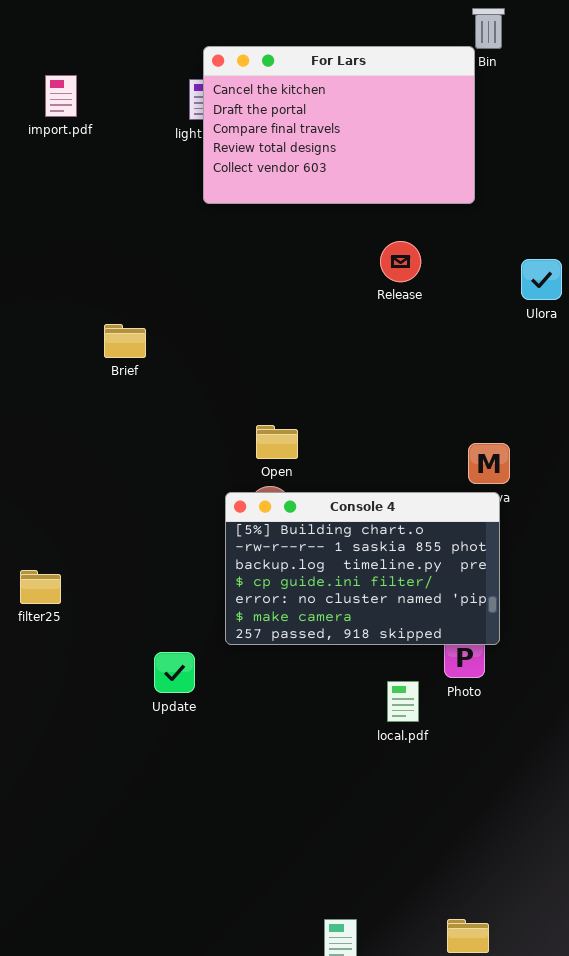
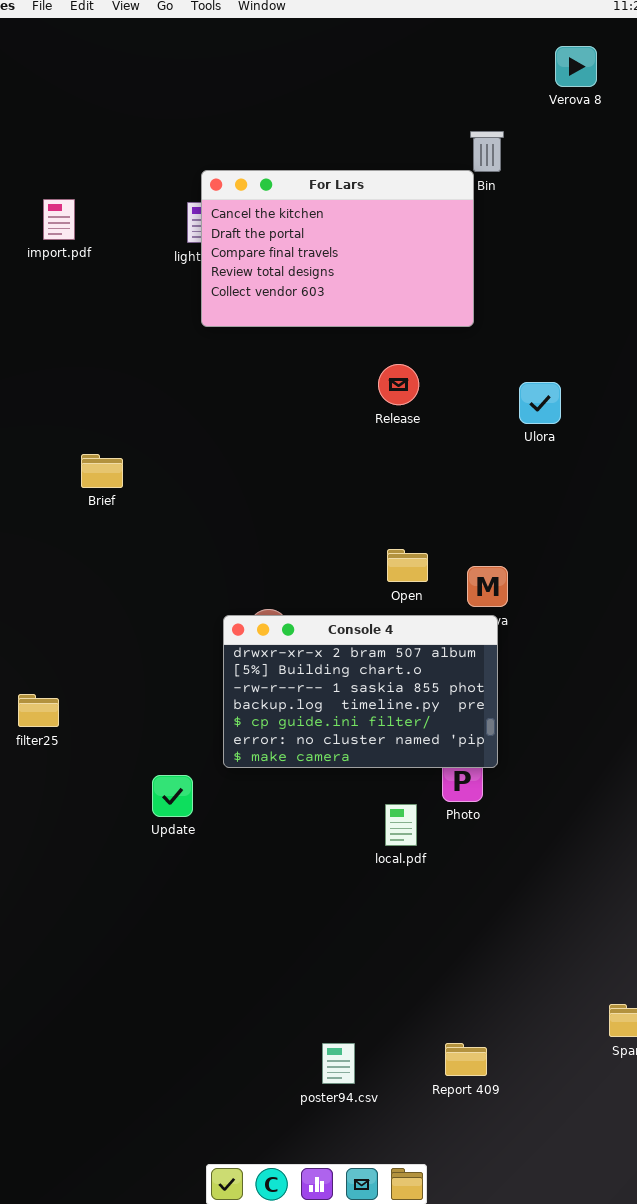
Brief: [104,324,146,358] -> [81,454,123,488], moved
Open: [256,425,298,459] -> [387,549,428,582], moved
Console 4: [225,492,500,645] -> [223,615,498,768], scrolled up 1 row

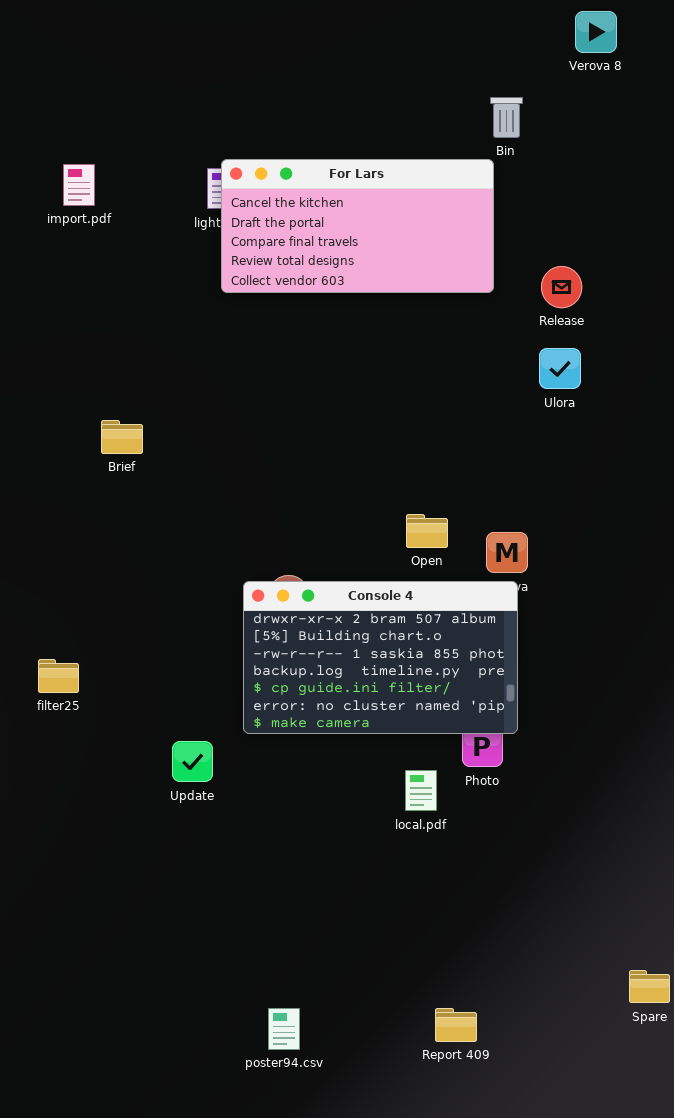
For Lars: [201,170,474,327] -> [221,159,494,293], resized
Release: [378,364,419,405] -> [541,266,582,308], moved
poster94.csv: [322,1043,355,1084] -> [268,1008,300,1050], moved
Report 409: [445,1043,487,1076] -> [435,1008,477,1042], moved

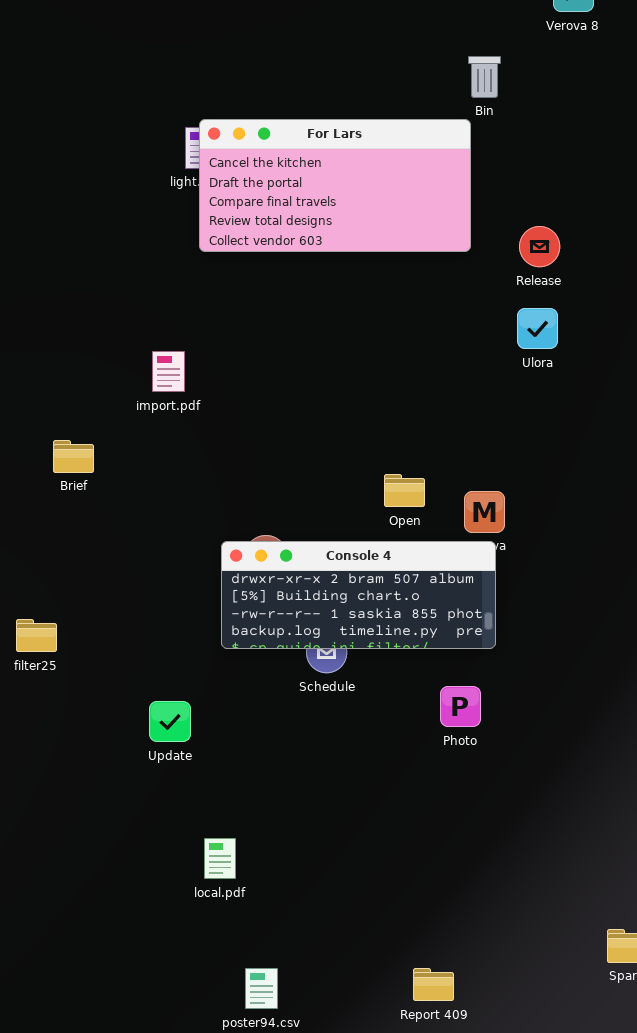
import.pdf: [63,164,95,206] -> [152,351,185,392], moved
Brief: [101,420,143,454] -> [53,440,94,473], moved
Console 4: [243,581,518,734] -> [221,541,496,649], resized
local.pdf: [405,770,437,811] -> [204,838,236,879], moved

